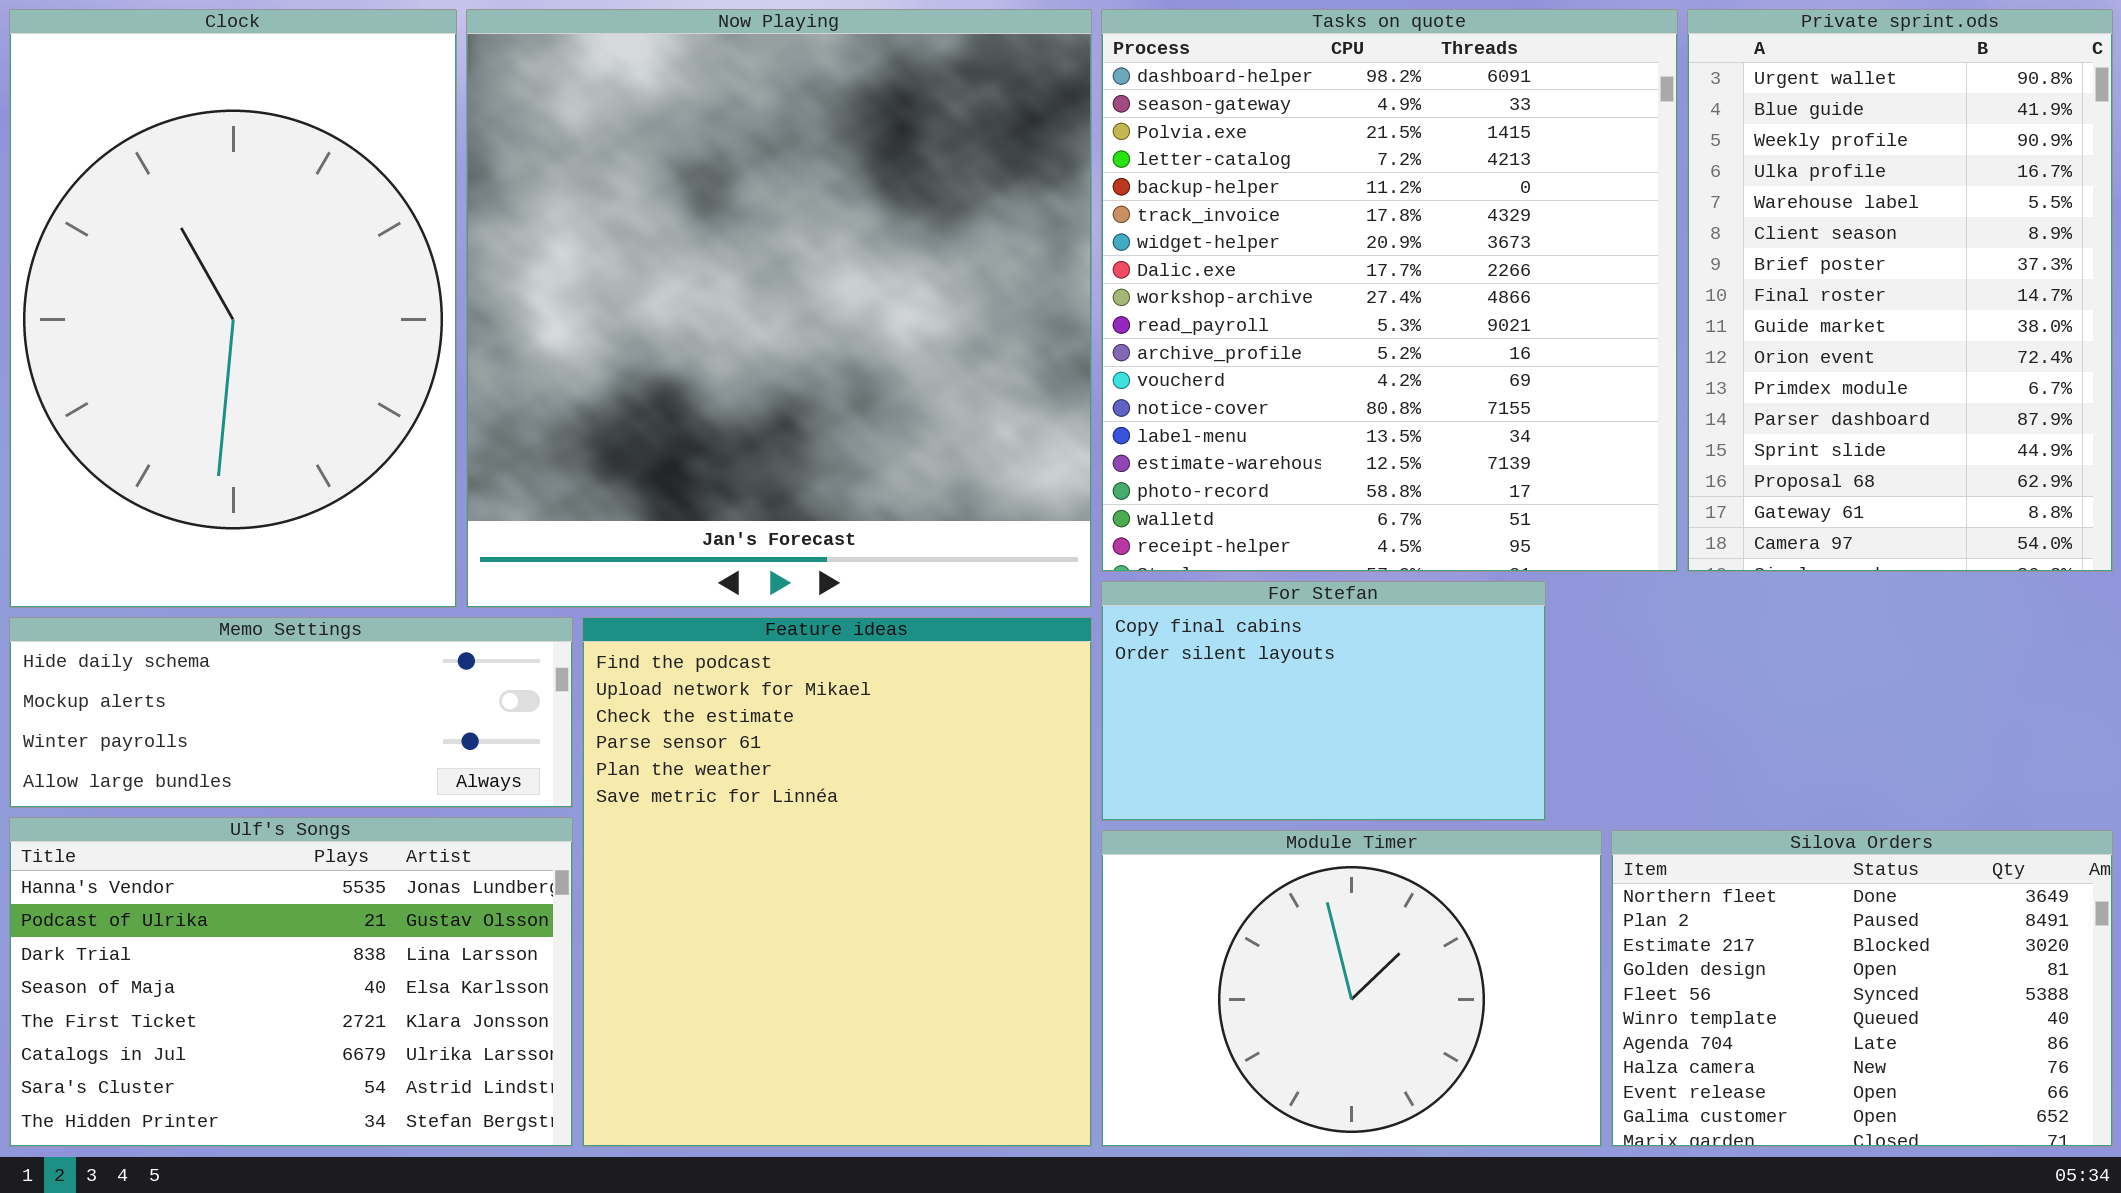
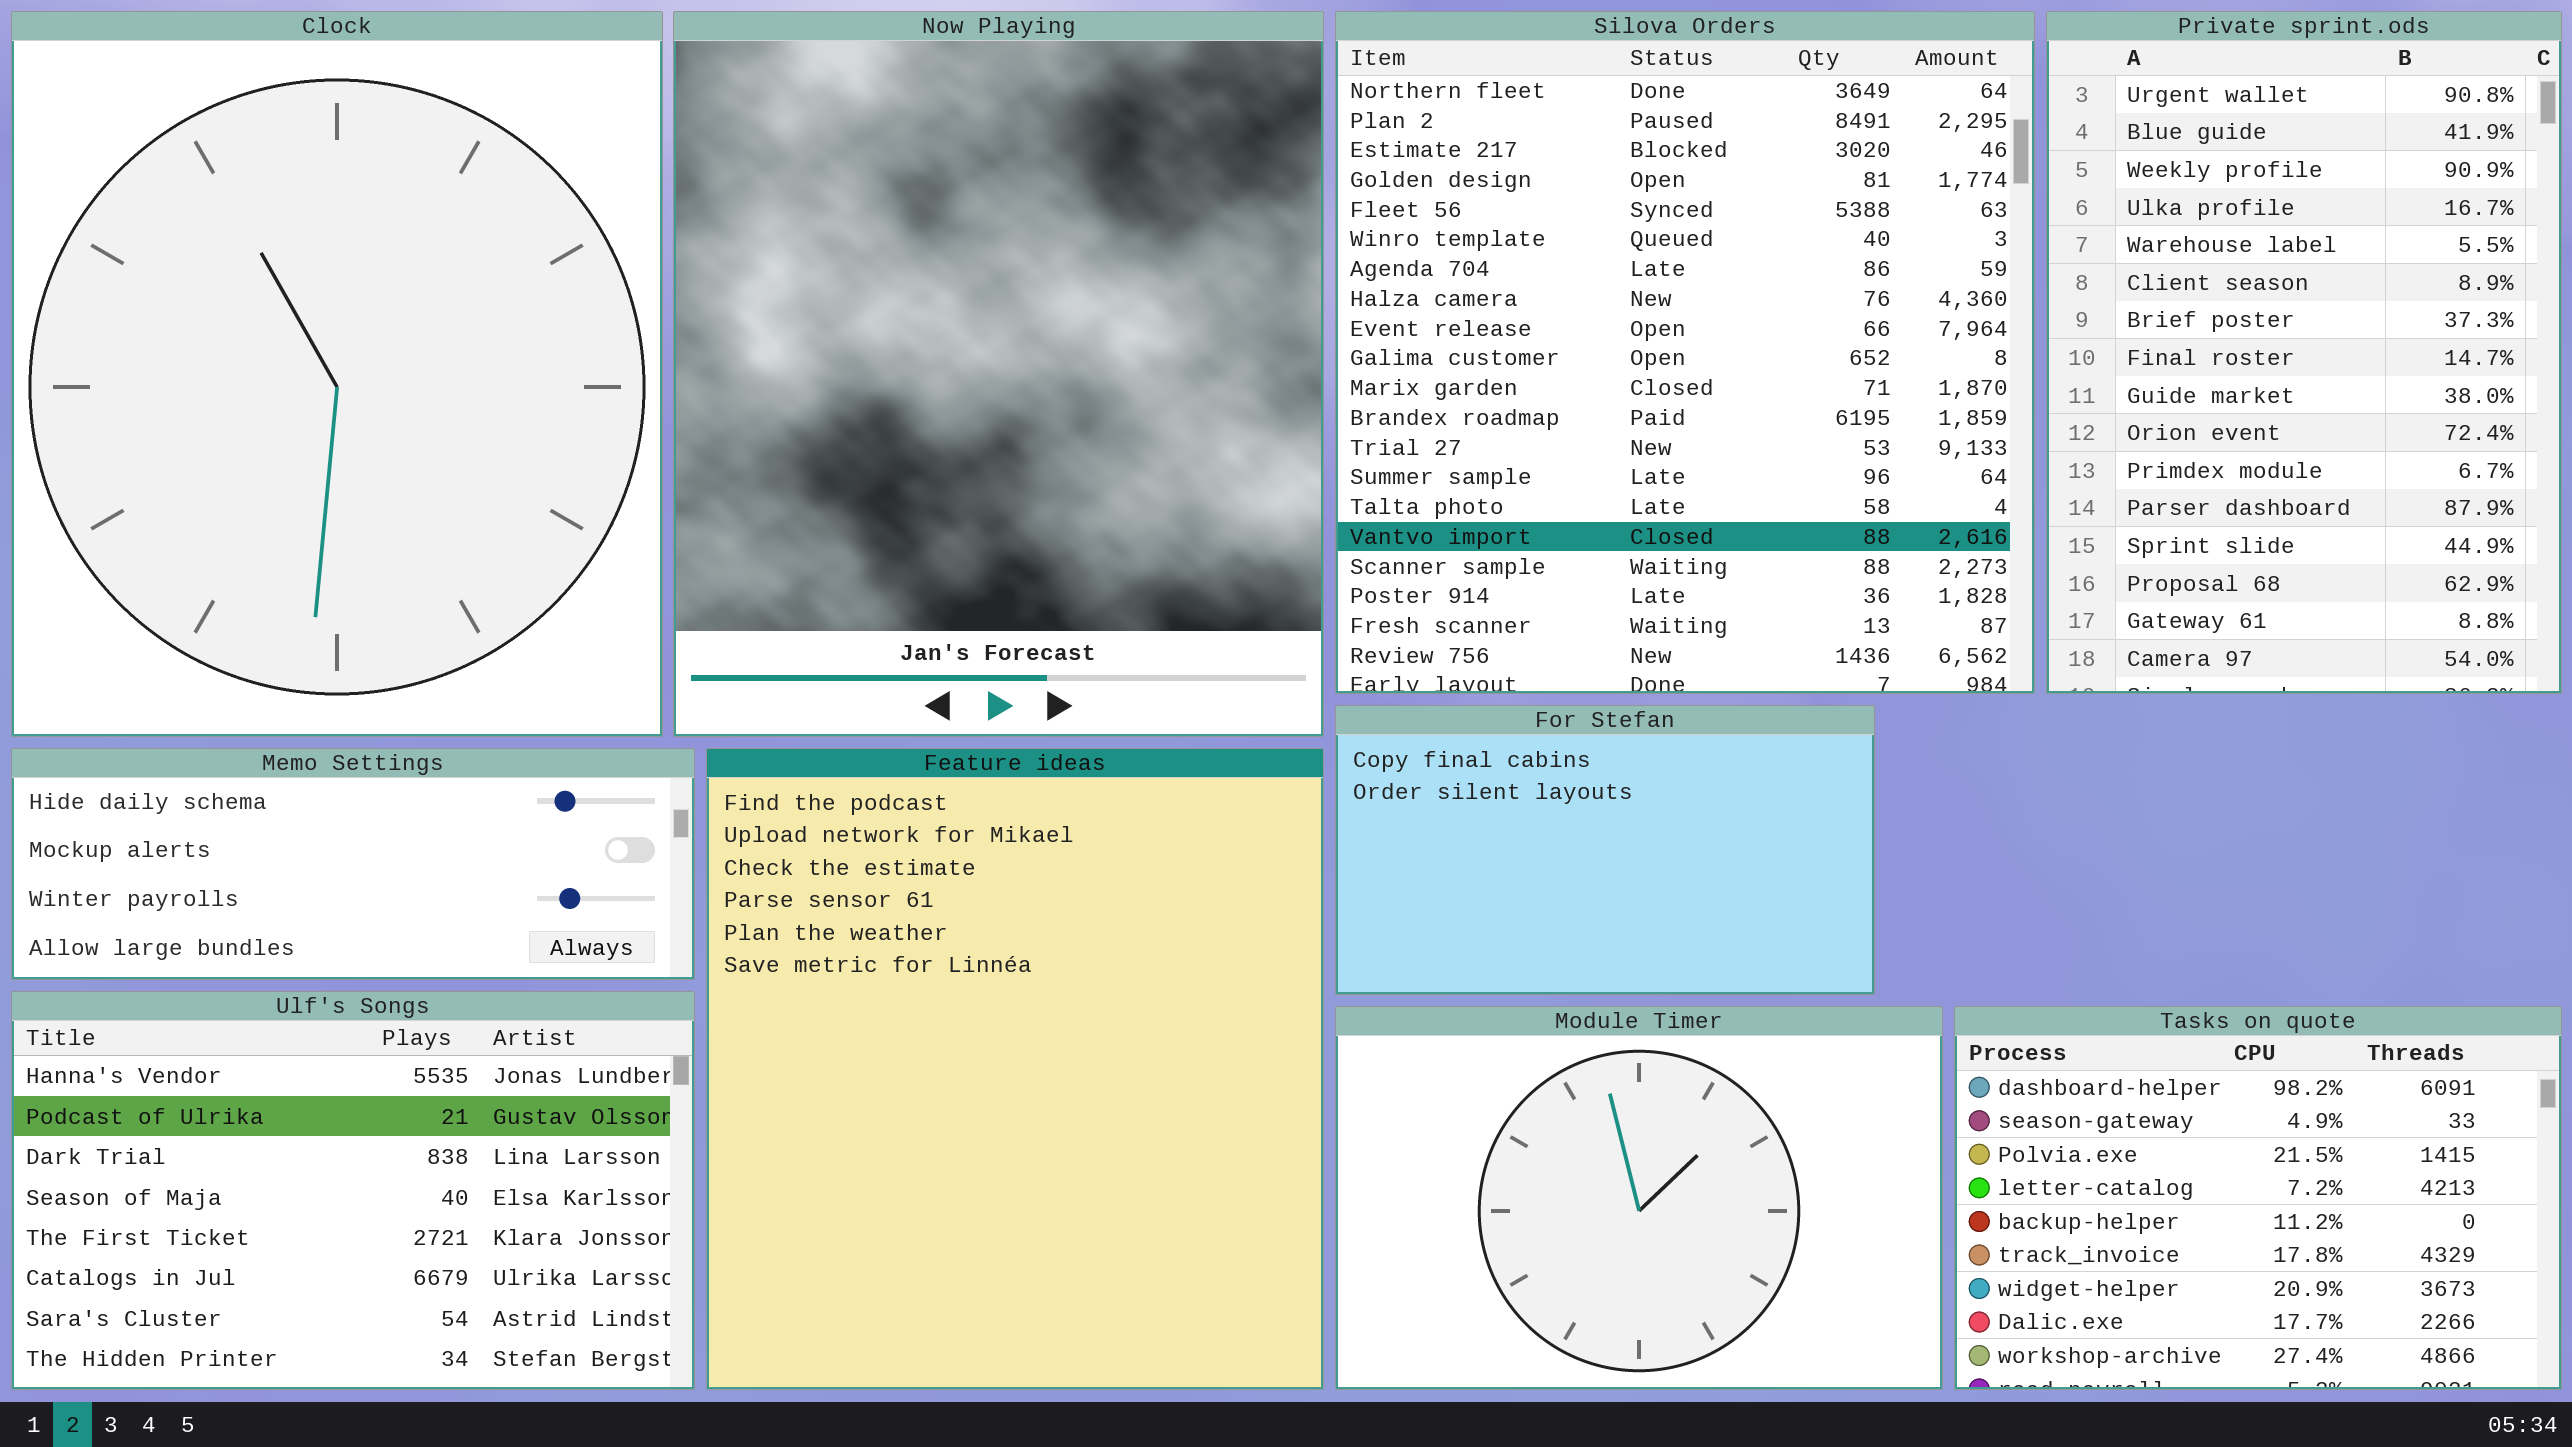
Clock: [9,9,457,608] -> [11,11,663,737], resized
Now Playing: [466,9,1092,608] -> [673,11,1324,737], resized
Tasks on quote: [1101,9,1678,572] -> [1954,1006,2562,1390], moved, resized
Silova Orders: [1611,830,2113,1147] -> [1335,11,2035,694], moved, resized

